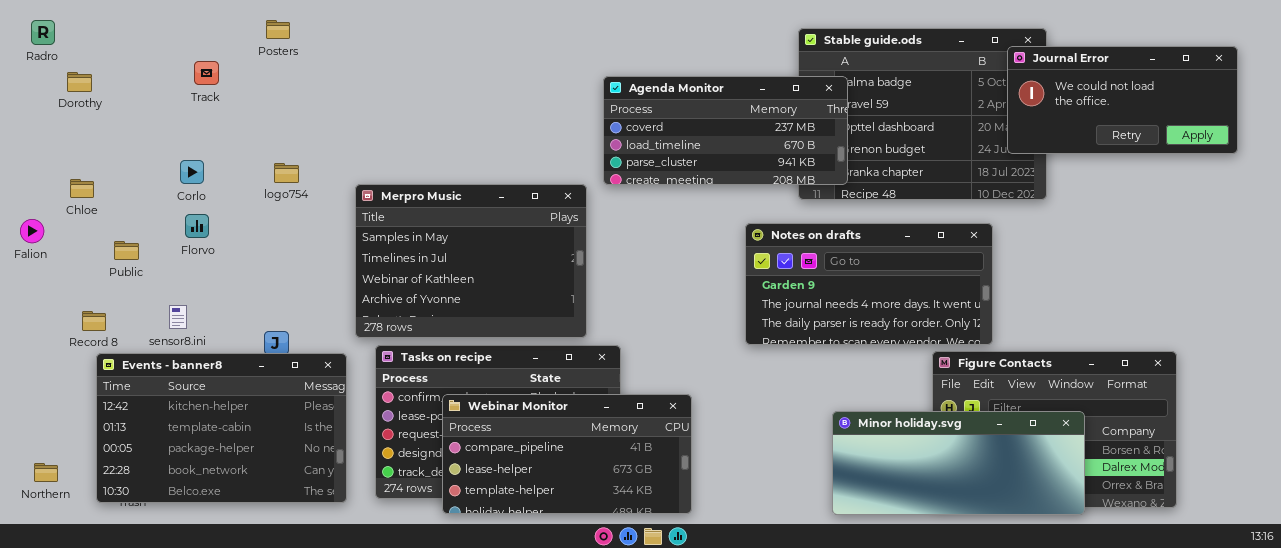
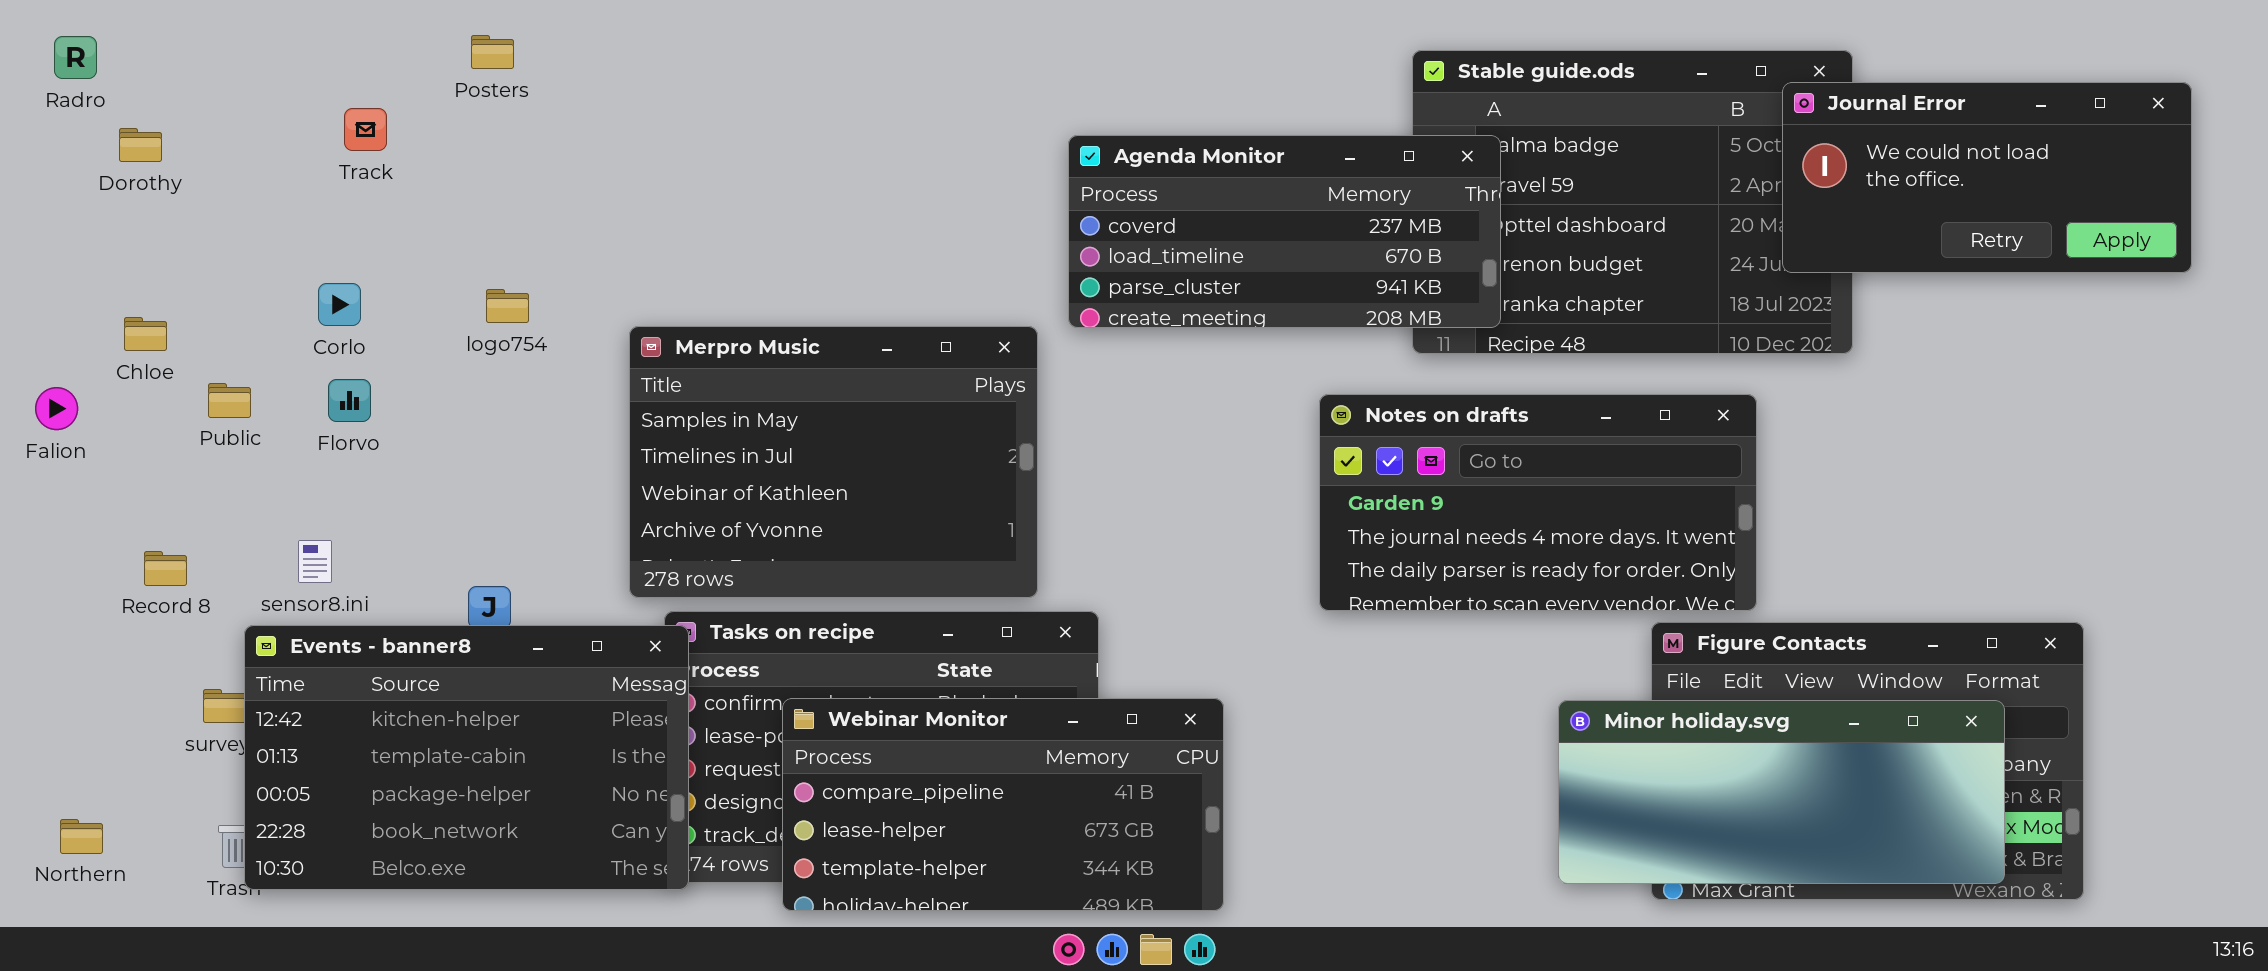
Public: [114,241,139,260] -> [208,383,251,418], moved
Events - banner8: [96,353,347,503] -> [244,625,689,890], moved
Minor holiday.svg: [832,411,1085,515] -> [1558,700,2005,884], moved

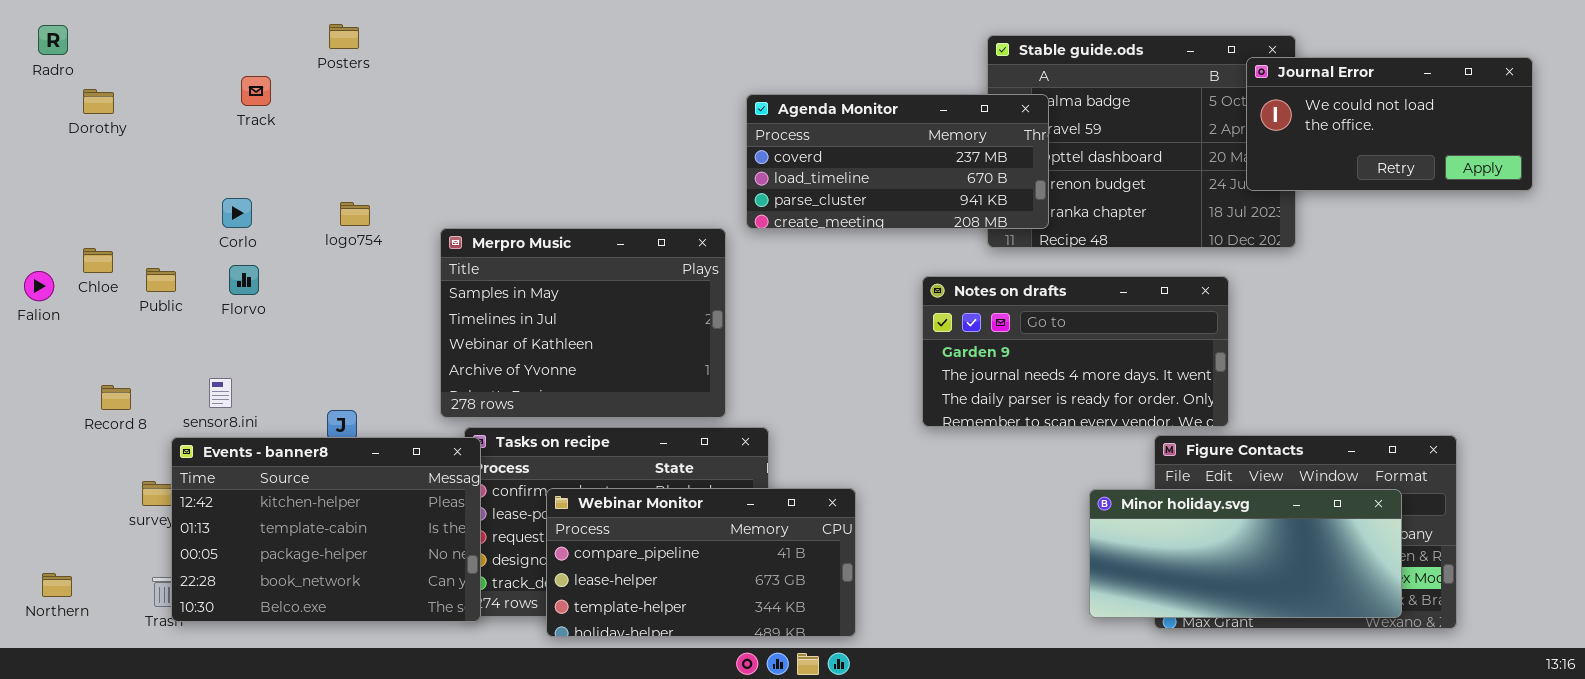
Chloe: [124,317,167,351] -> [83,248,113,273], moved

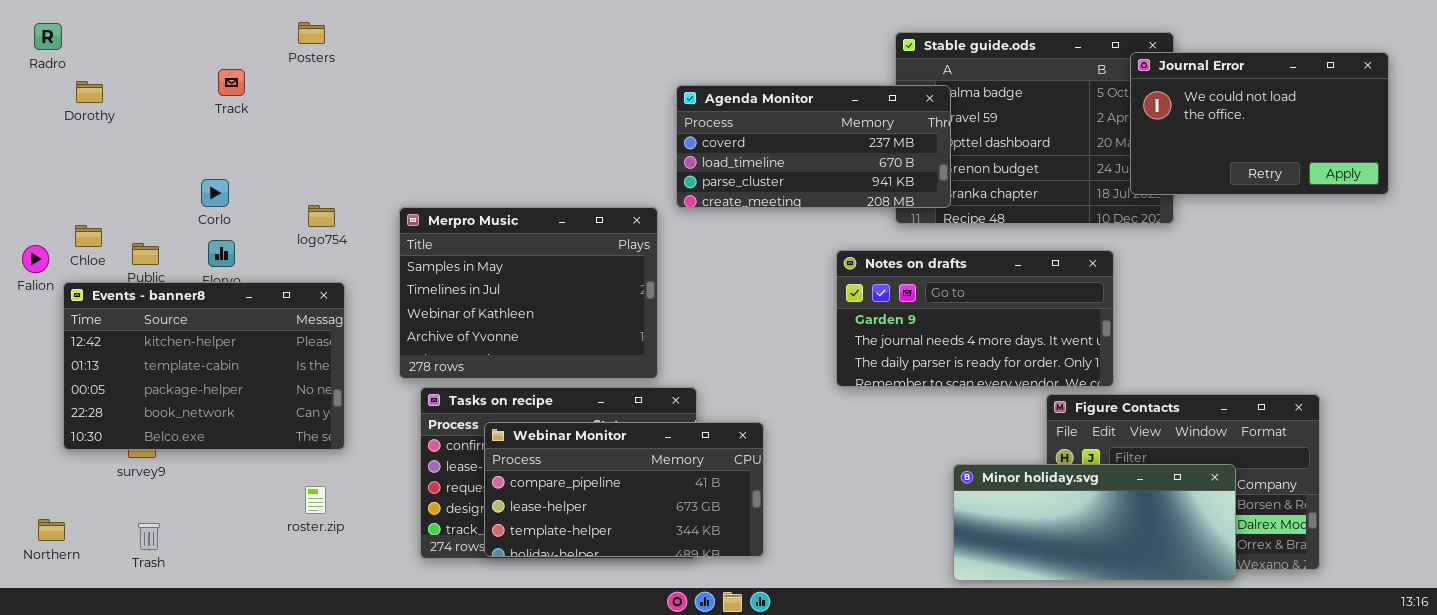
Journal Error: [1246,57,1533,191] -> [1130,52,1389,195], resized
logo754: [340,202,370,226] -> [308,205,335,227], moved
Events - banner8: [171,437,481,622] -> [63,282,345,450], moved
Webinar Monitor: [546,488,856,637] -> [484,422,764,557], moved
Minor holiday.svg: [1089,489,1402,618] -> [953,464,1236,581], moved

